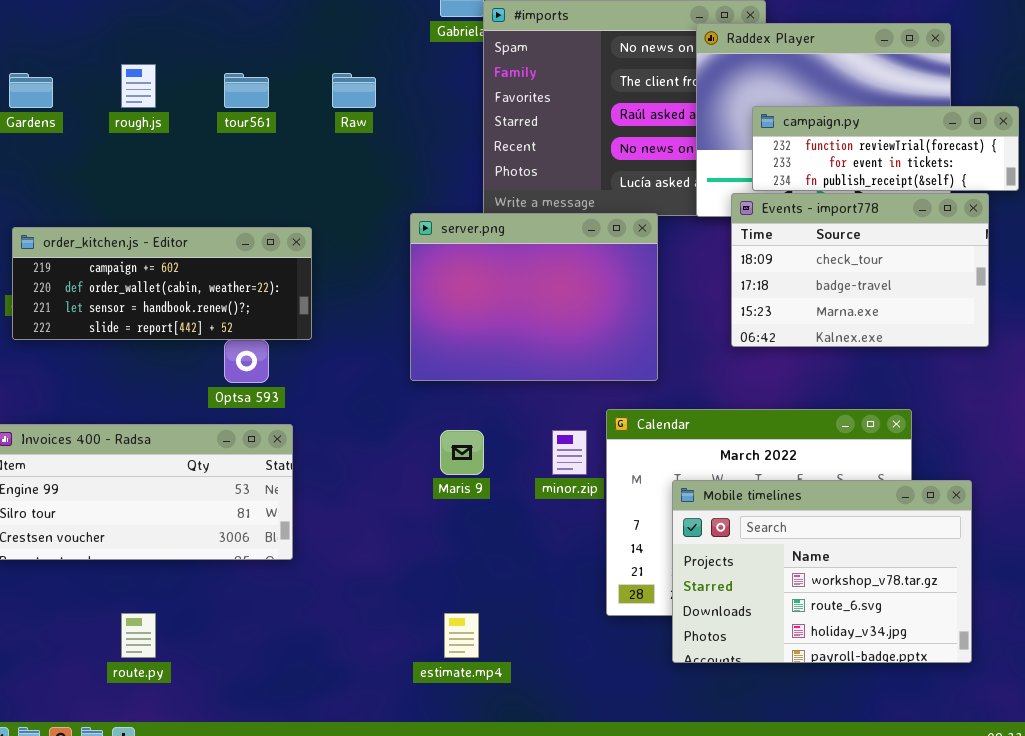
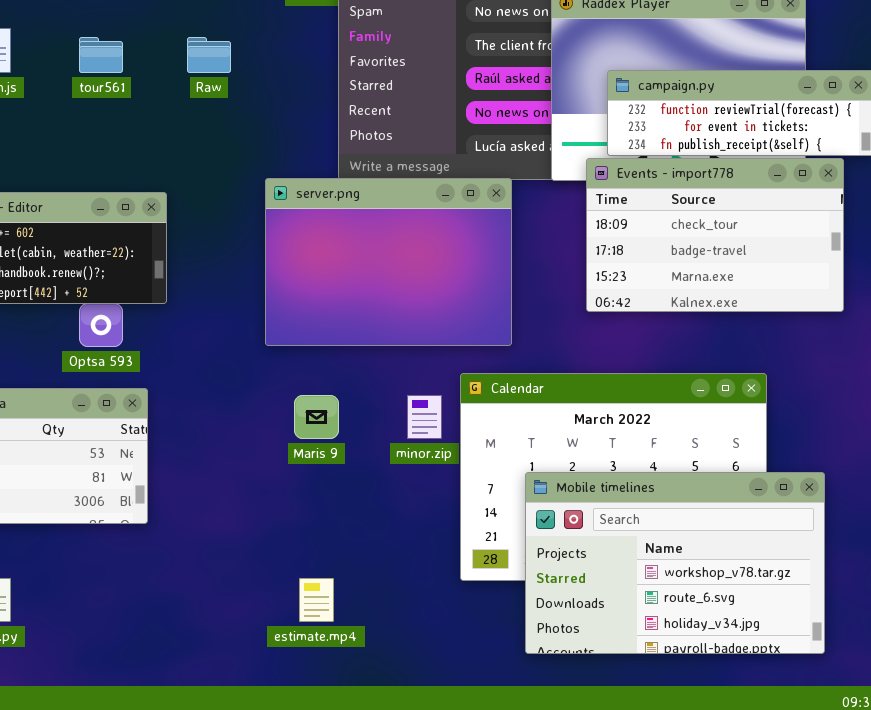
Mobile timelines: [672,480,972,663] -> [525,472,825,654], moved

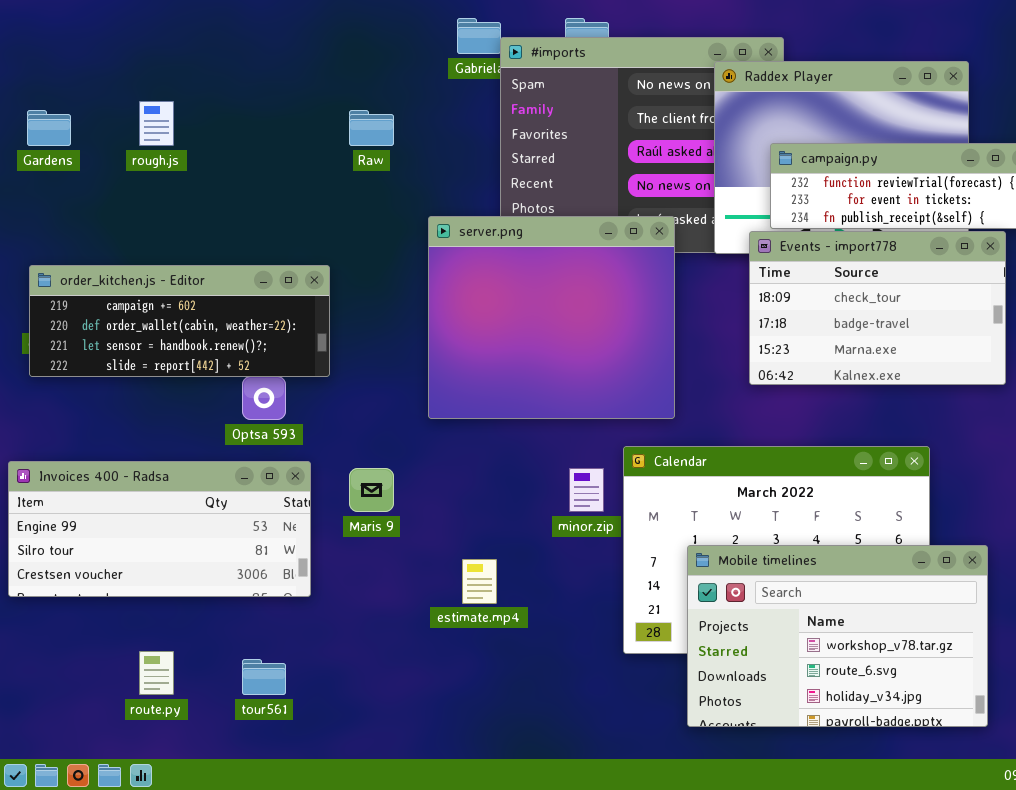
tour561: [79,37,123,73] -> [242,659,286,695], moved
server.png: [265,178,512,346] -> [428,216,675,419], resized
Maris 9: [294,395,339,439] -> [349,468,394,512], moved
estimate.mp4: [299,578,334,622] -> [462,559,497,604], moved

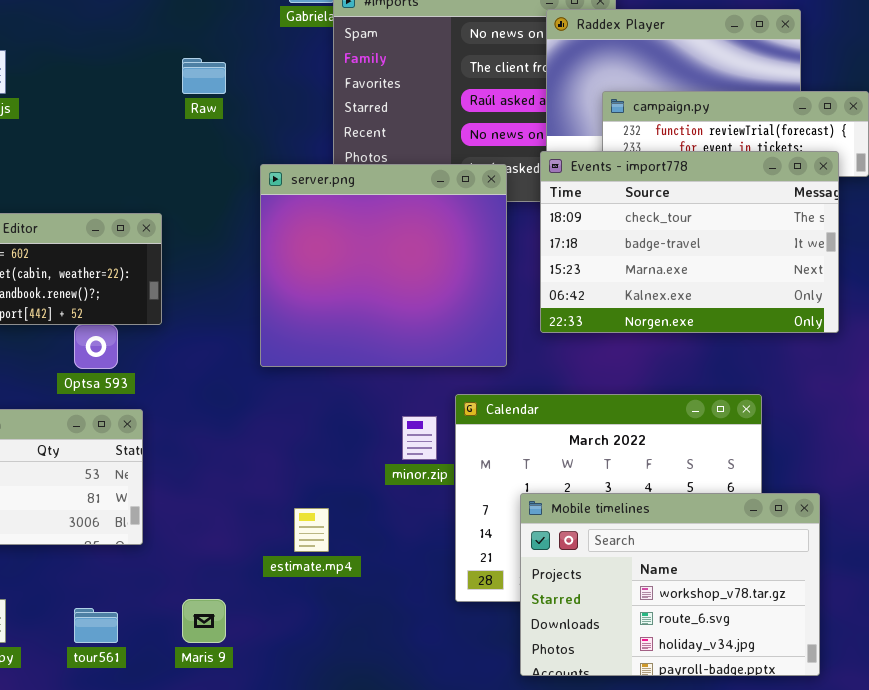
Events - import778: [749,231,1006,385] -> [540,151,839,333], resized
Maris 9: [349,468,394,512] -> [182,599,226,643], moved

